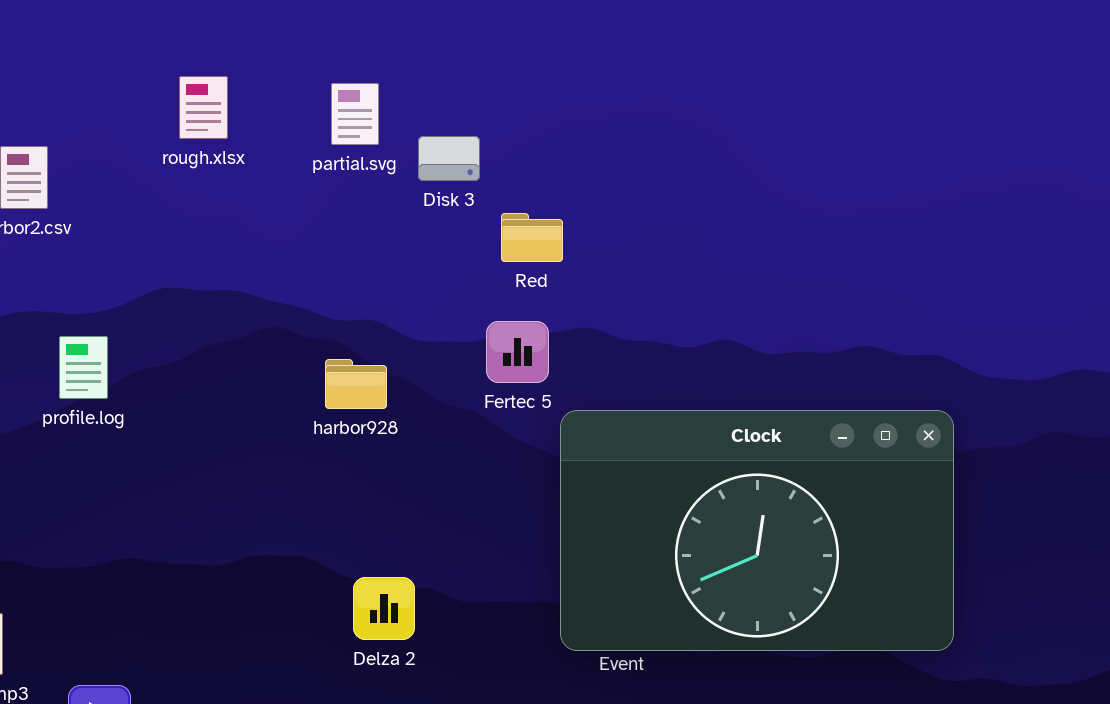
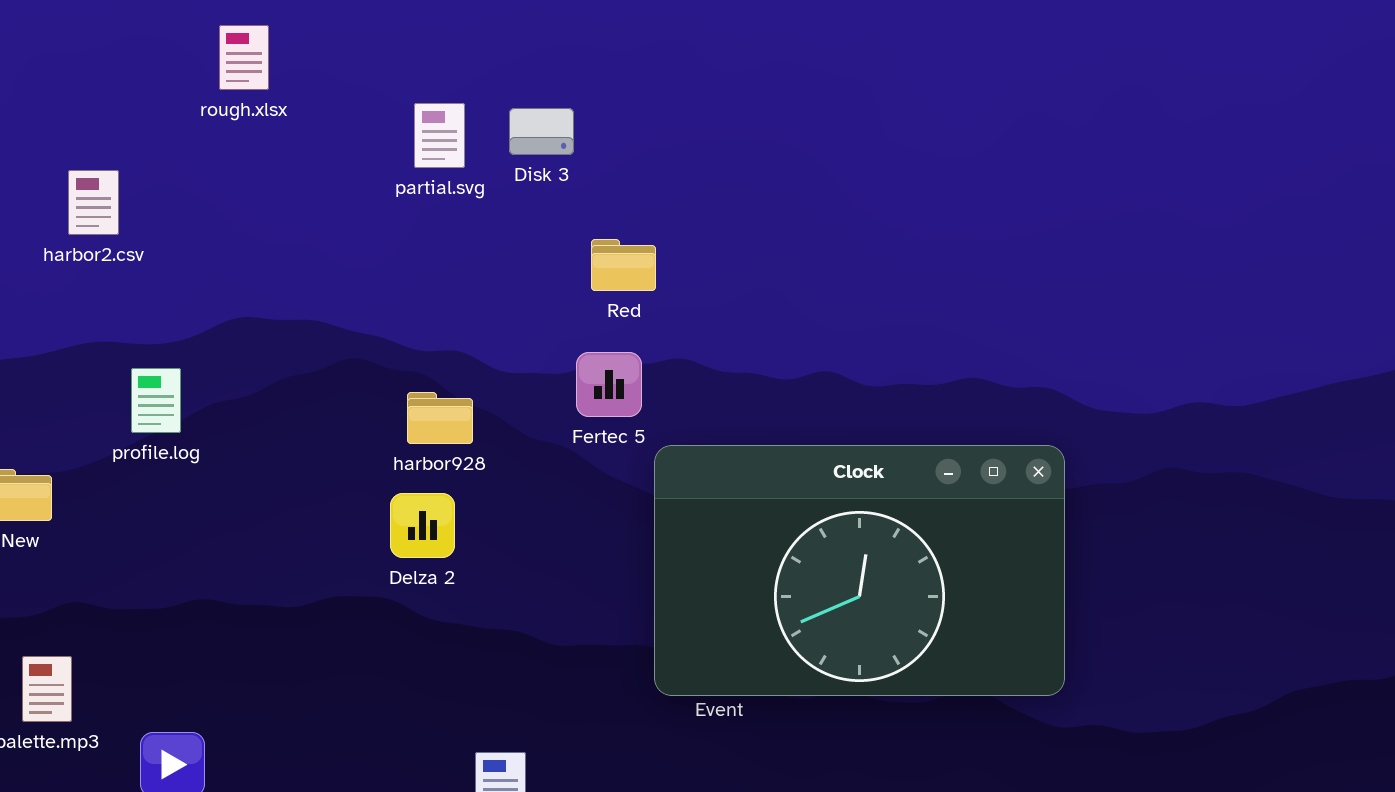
rough.xlsx: [179,76,228,139] -> [219,25,269,90], moved
Disk 3: [418,136,480,181] -> [509,108,574,155], moved
Delza 2: [353,577,415,640] -> [390,493,455,558], moved

